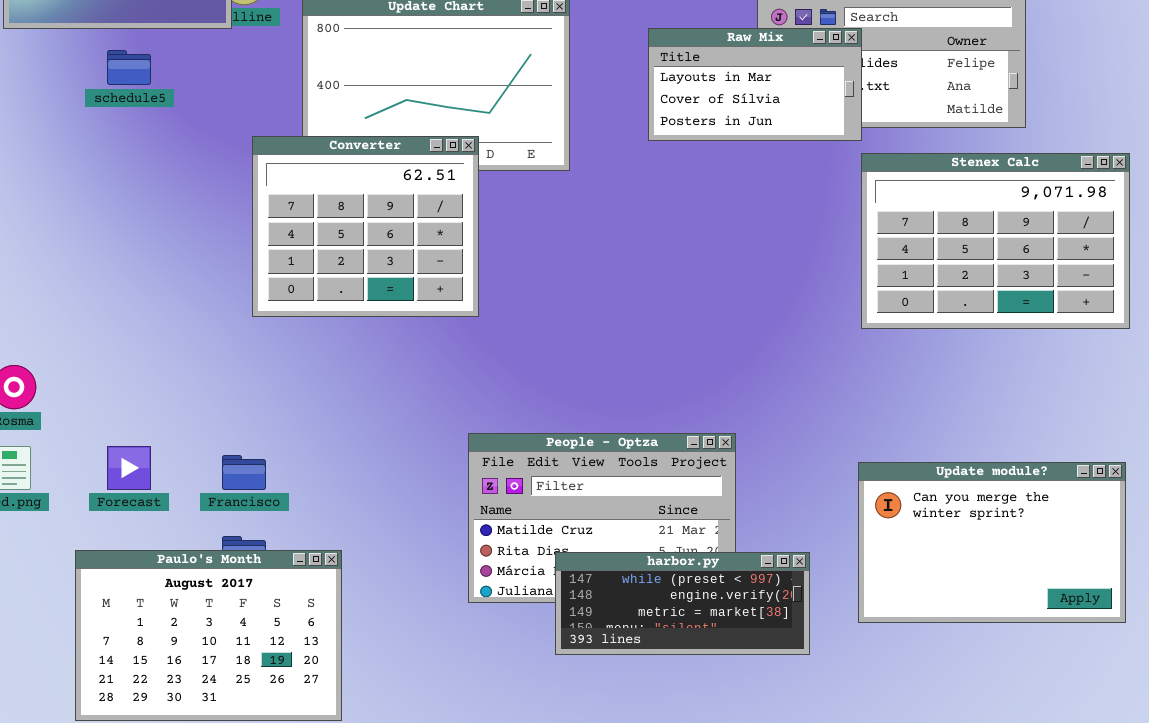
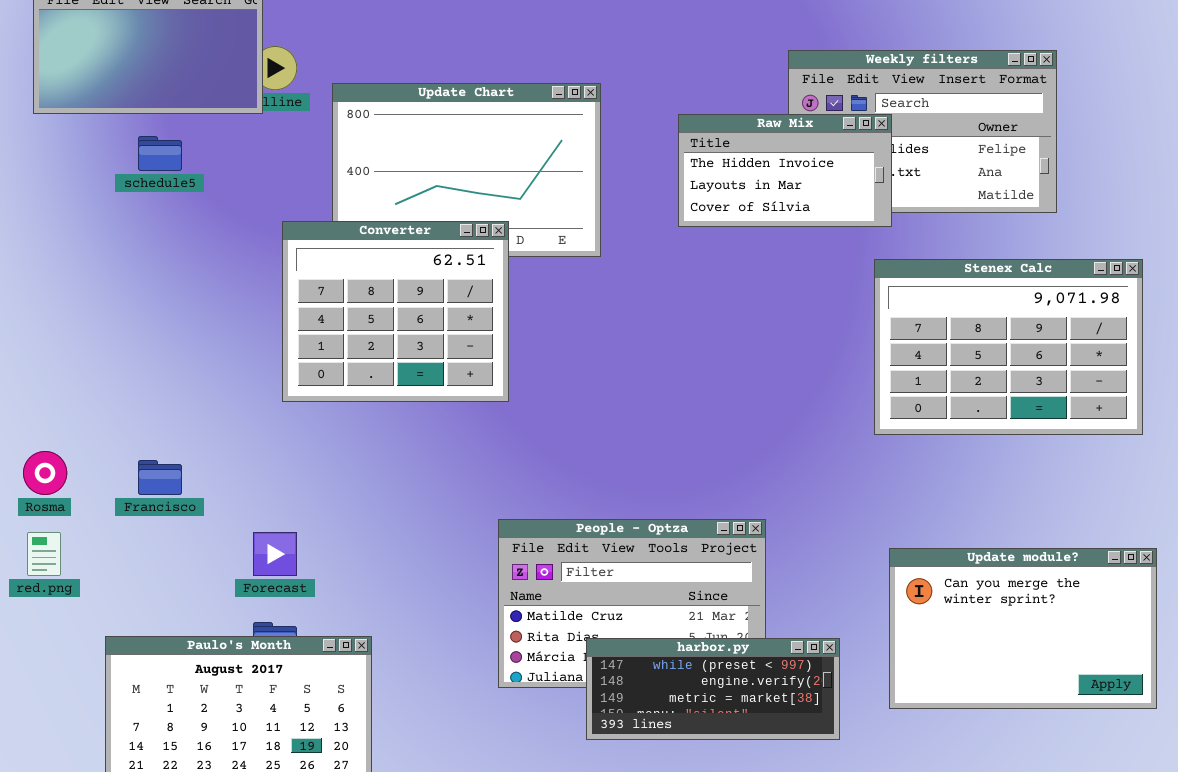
Raw Mix: [648,28,862,141] -> [678,114,892,227], scrolled up 1 row
Stenex Calc: [861,153,1130,329] -> [874,259,1143,435], moved
Forecast: [107,446,151,490] -> [253,532,297,576], moved
Francisco: [222,455,266,490] -> [138,460,182,495], moved

